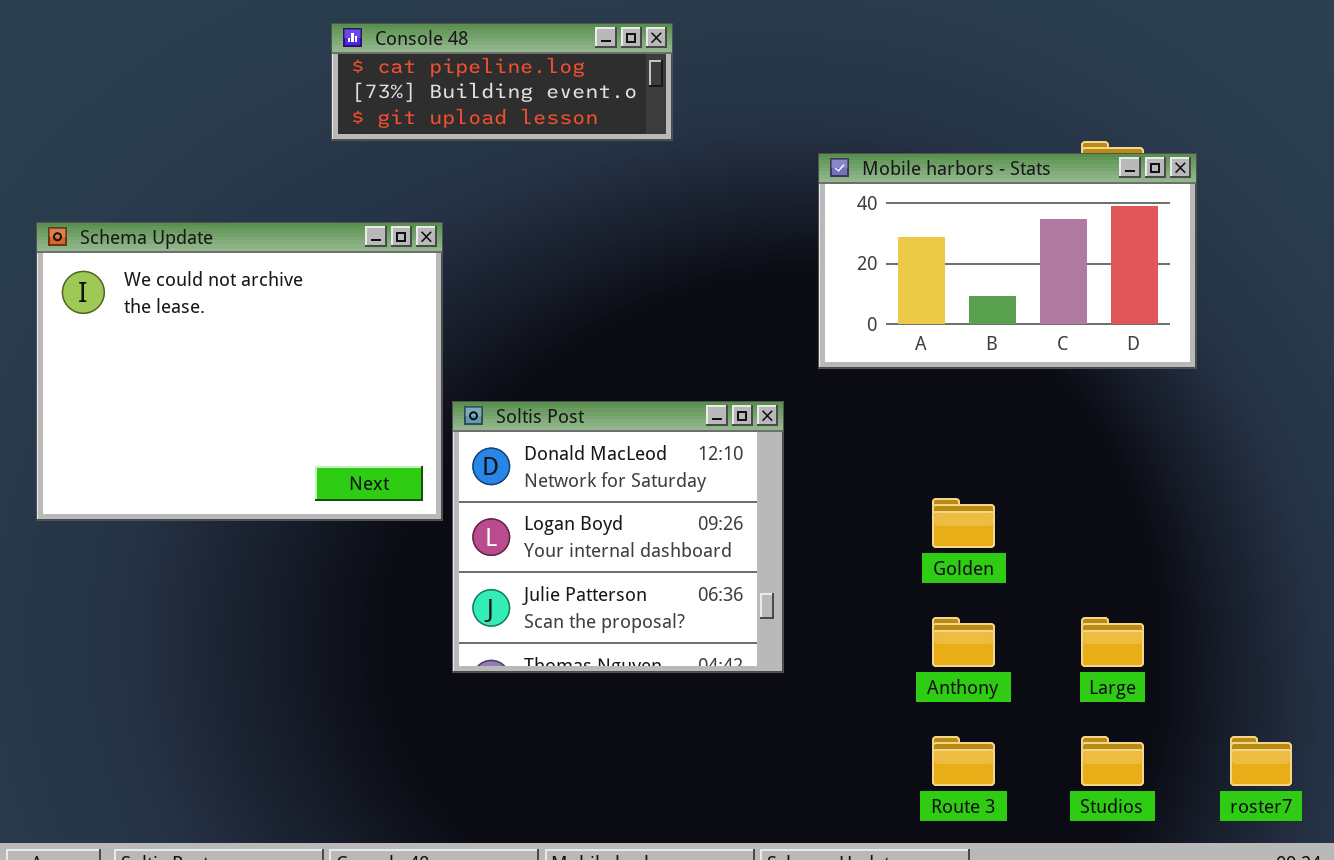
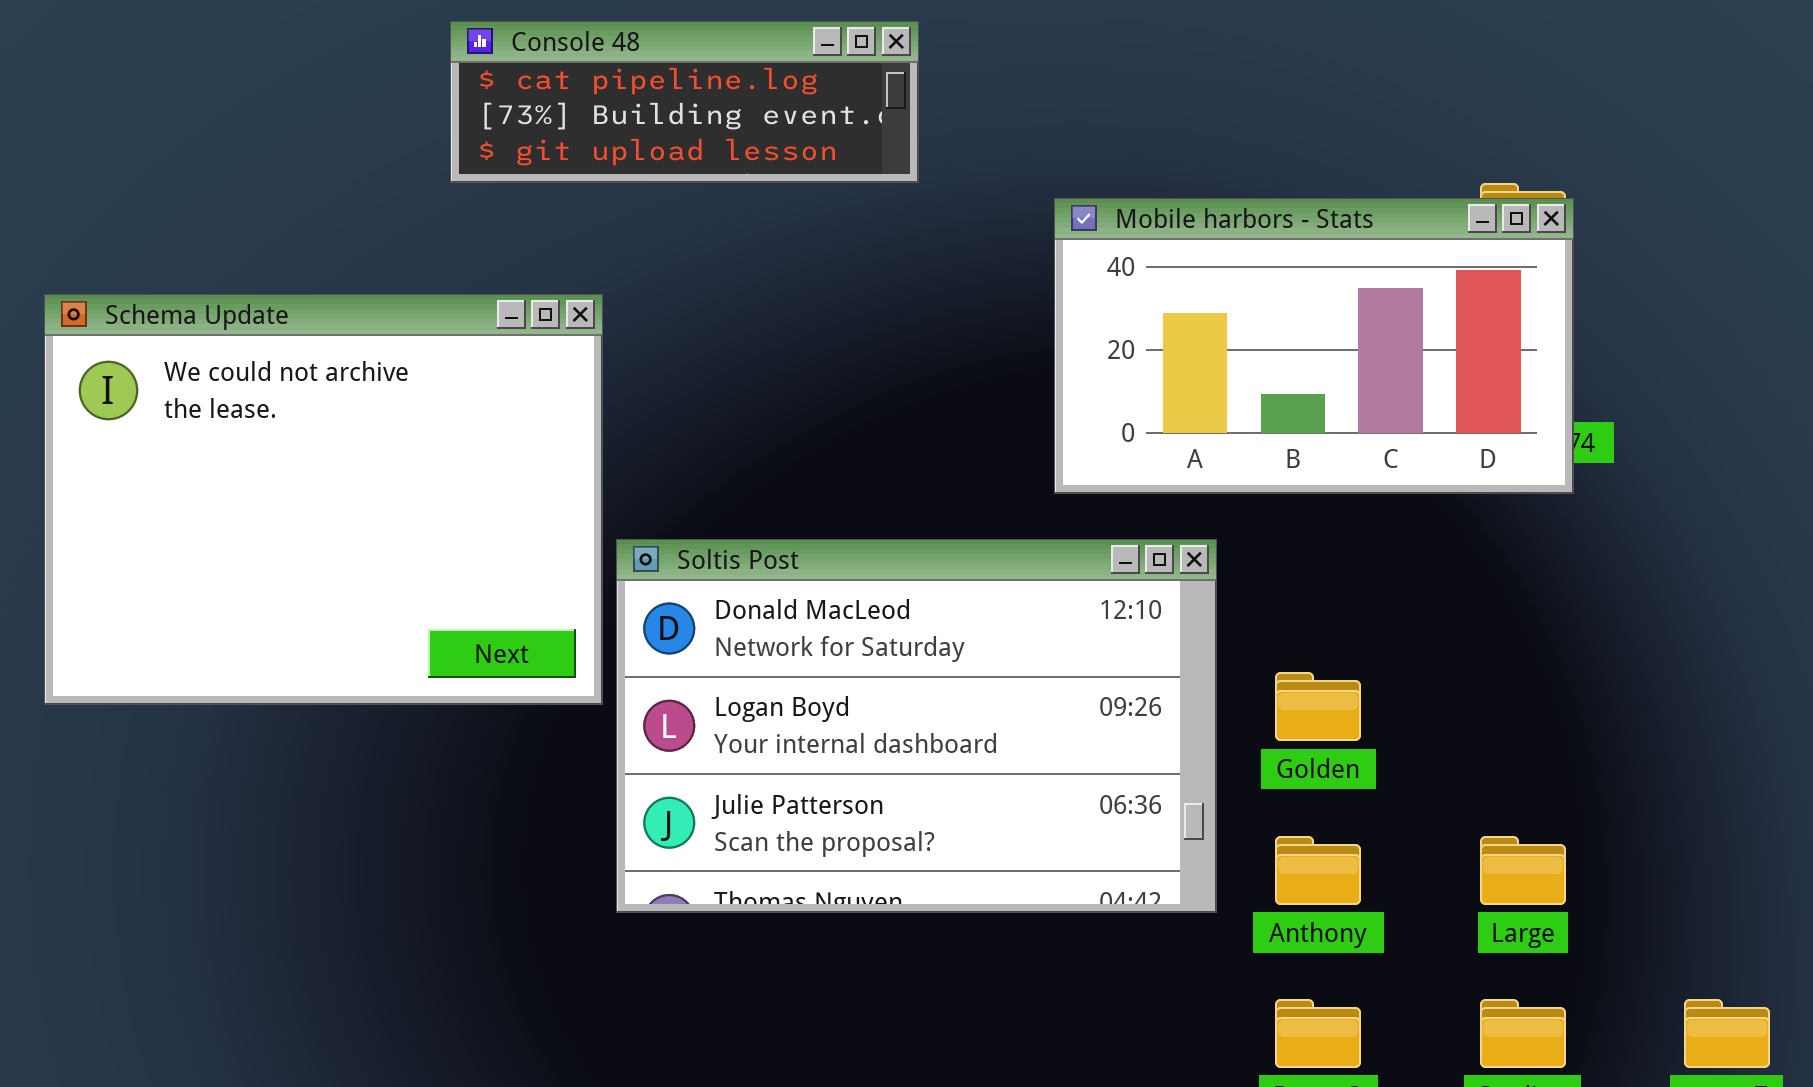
Mobile harbors - Stats: [818,153,1197,369] -> [1054,198,1574,494], moved
Soltis Post: [452,401,784,673] -> [616,539,1217,913], resized

